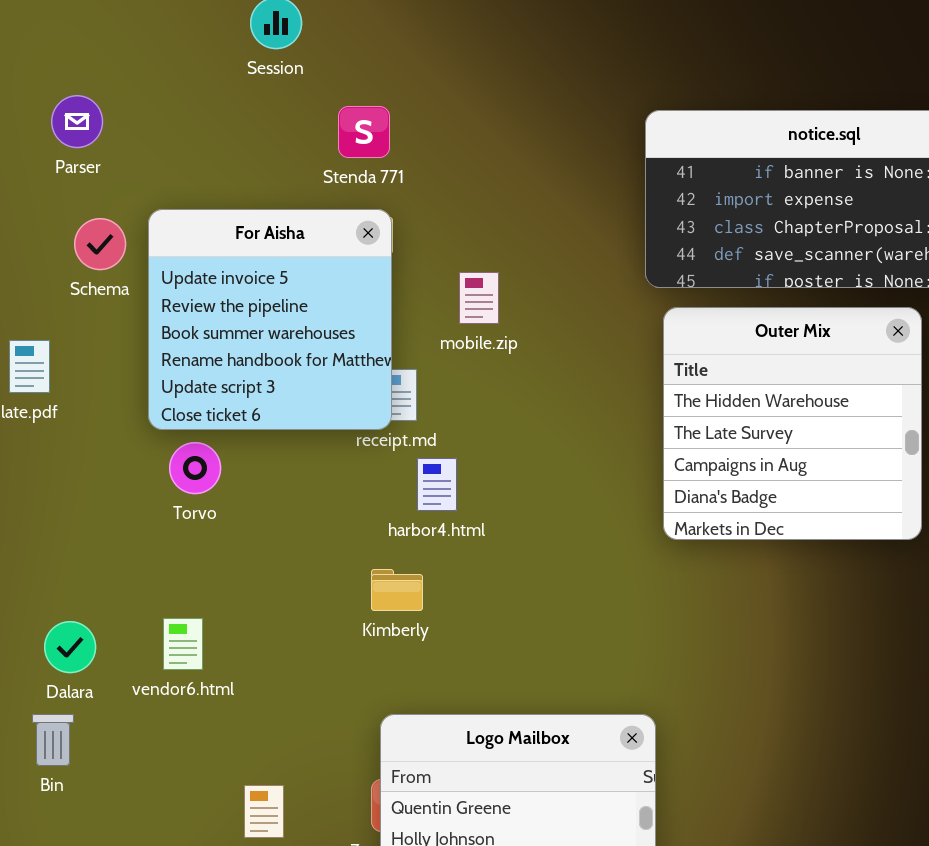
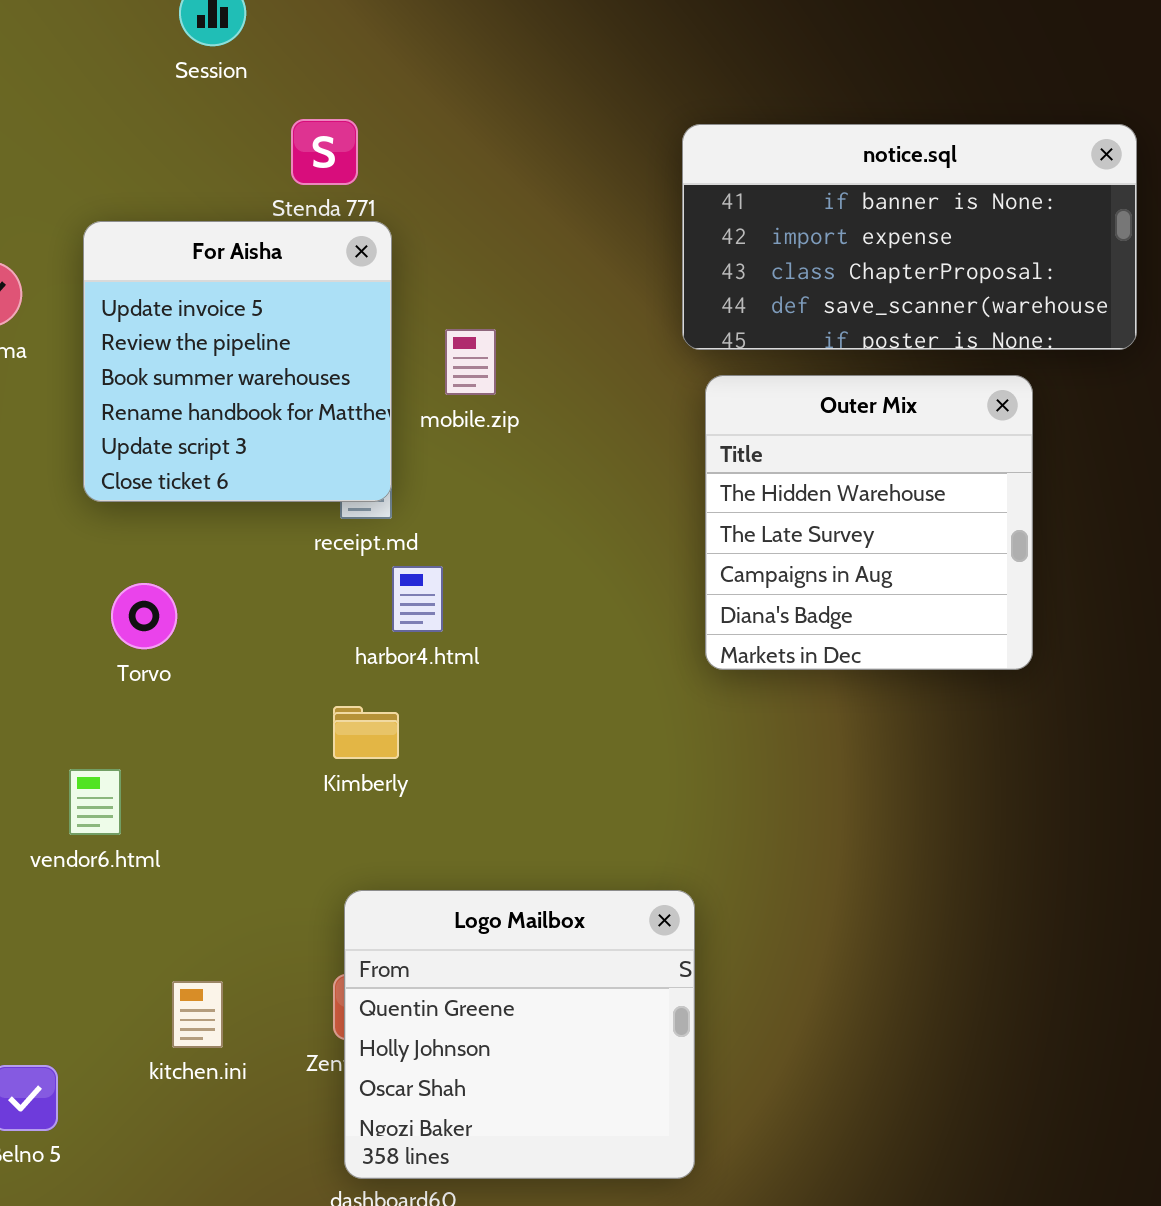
For Aisha: [148,209,392,430] -> [83,221,392,502], moved
Torvo: [169,442,221,494] -> [111,583,177,649], moved

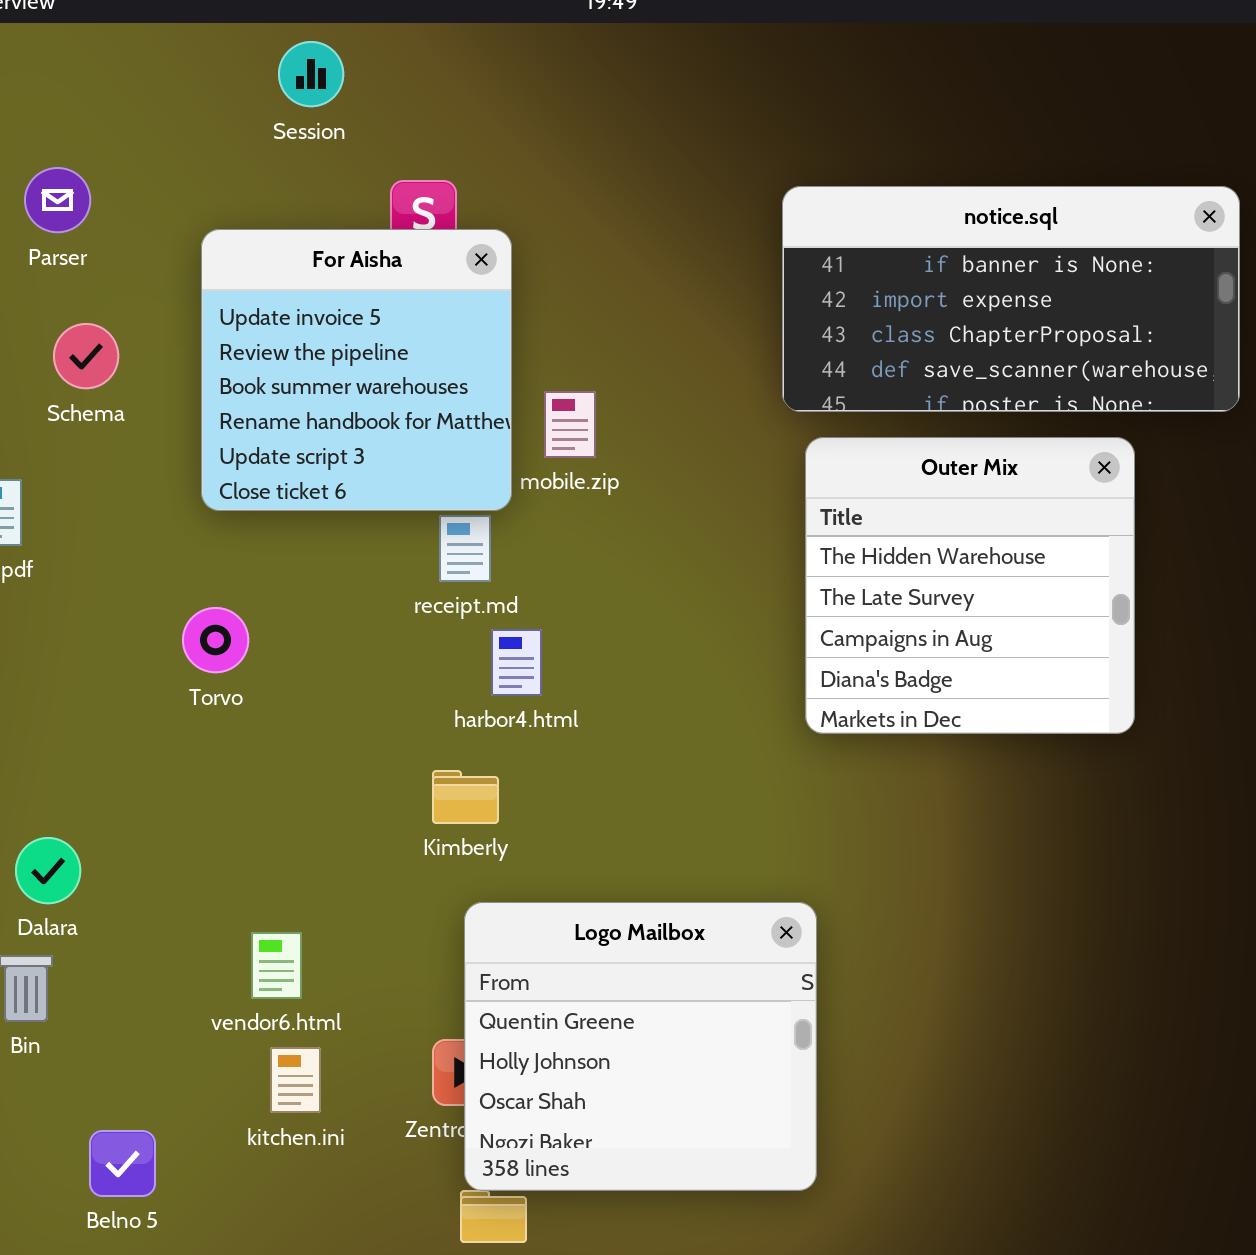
For Aisha: [83,221,392,502] -> [201,229,512,511], moved
Torvo: [111,583,177,649] -> [182,607,249,673], moved
vendor6.html: [69,769,121,835] -> [251,932,302,999], moved
Logo Mailbox: [344,890,695,1179] -> [464,902,817,1191], moved

